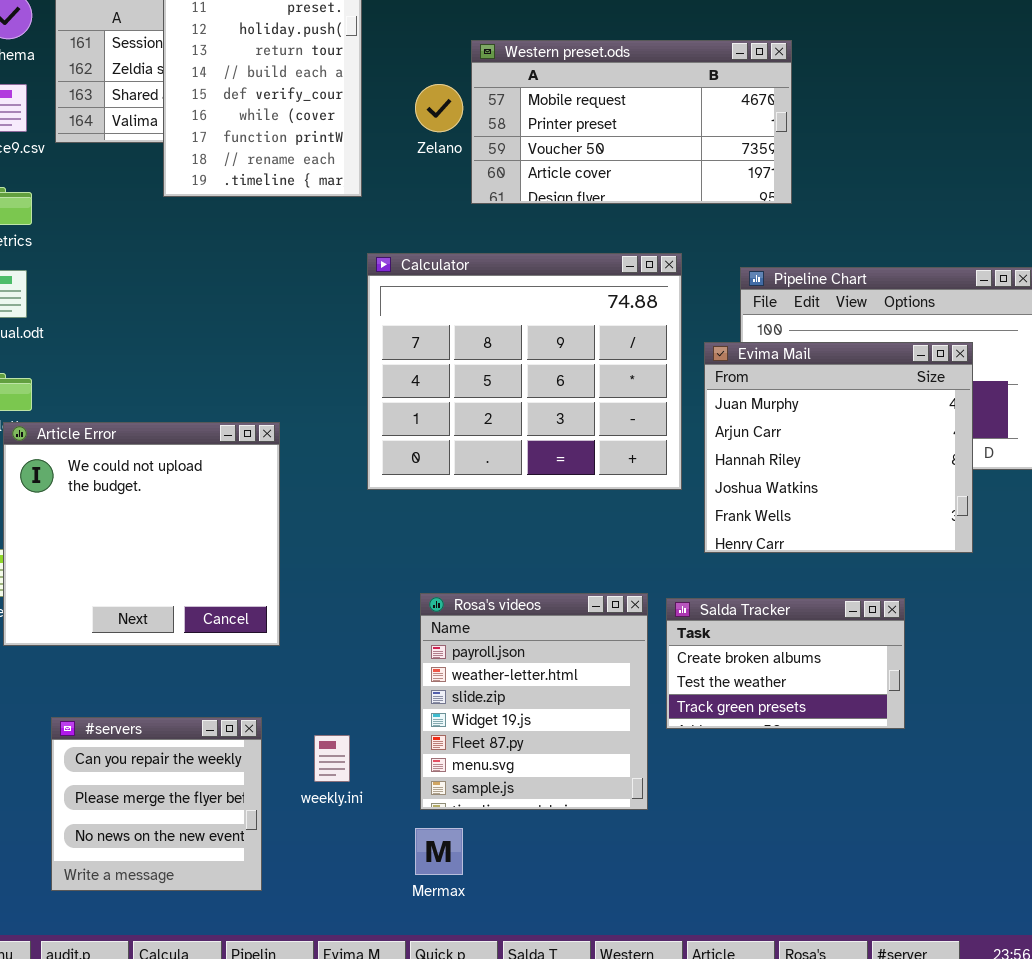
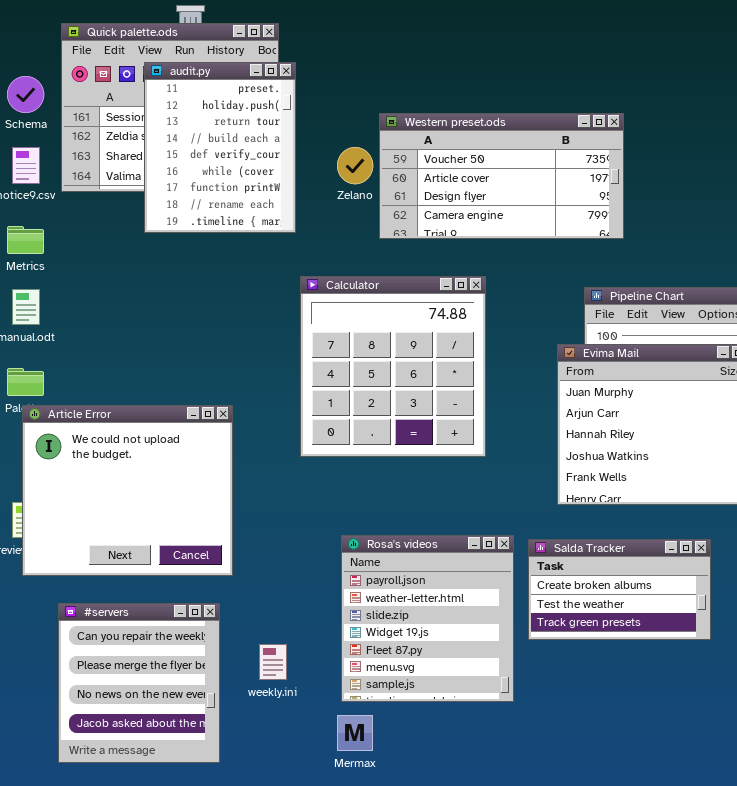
Western preset.ods: [471,40,792,204] -> [379,113,624,239], scrolled down 2 rows
Calculator: [367,253,682,490] -> [300,276,486,457], resized
#servers: [51,717,262,891] -> [58,603,220,763], resized

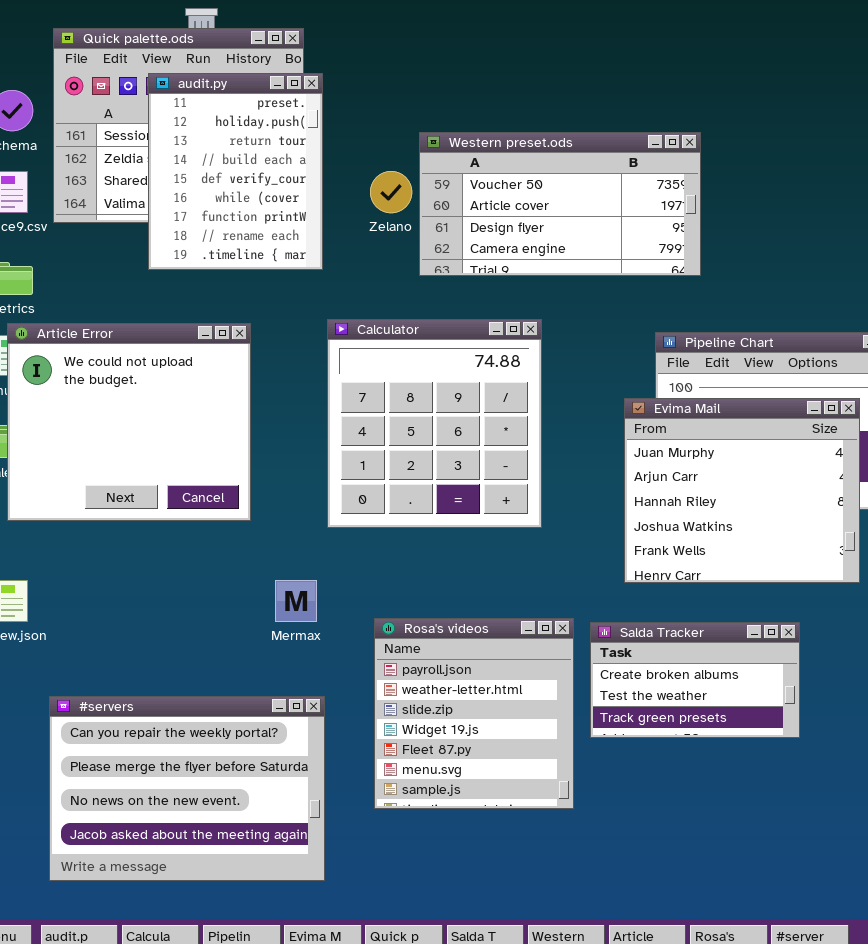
Article Error: [22,405,233,576] -> [7,323,251,521], moved
#servers: [58,603,220,763] -> [49,696,325,881], resized
Mermax: [337,715,373,751] -> [275,580,317,622], moved

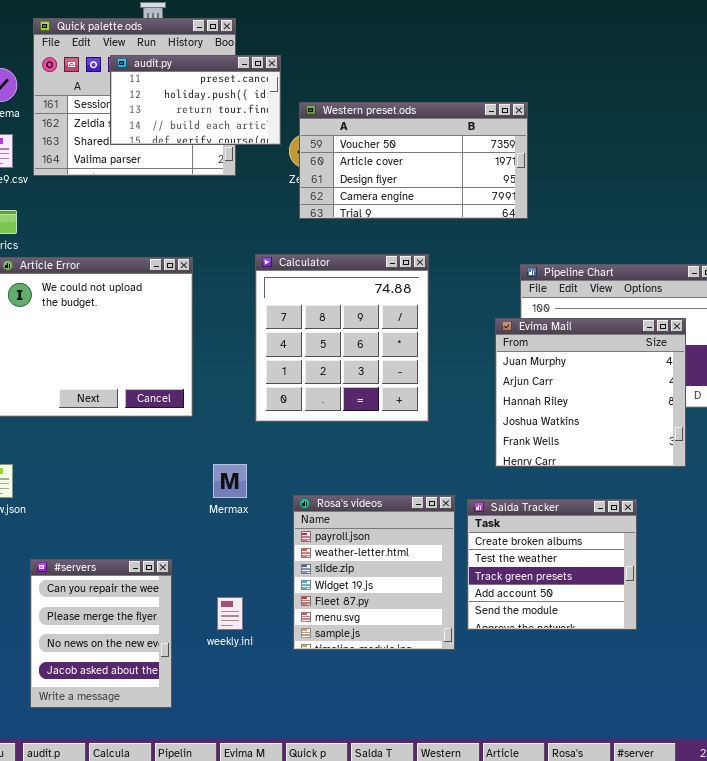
audit.py: [148,73,323,270] -> [110,55,281,145], resized
Western preset.ods: [419,132,701,276] -> [299,102,528,219], moved
Salda Tracker: [590,622,800,738] -> [467,499,637,630], resized
#servers: [49,696,325,881] -> [30,559,172,708], resized

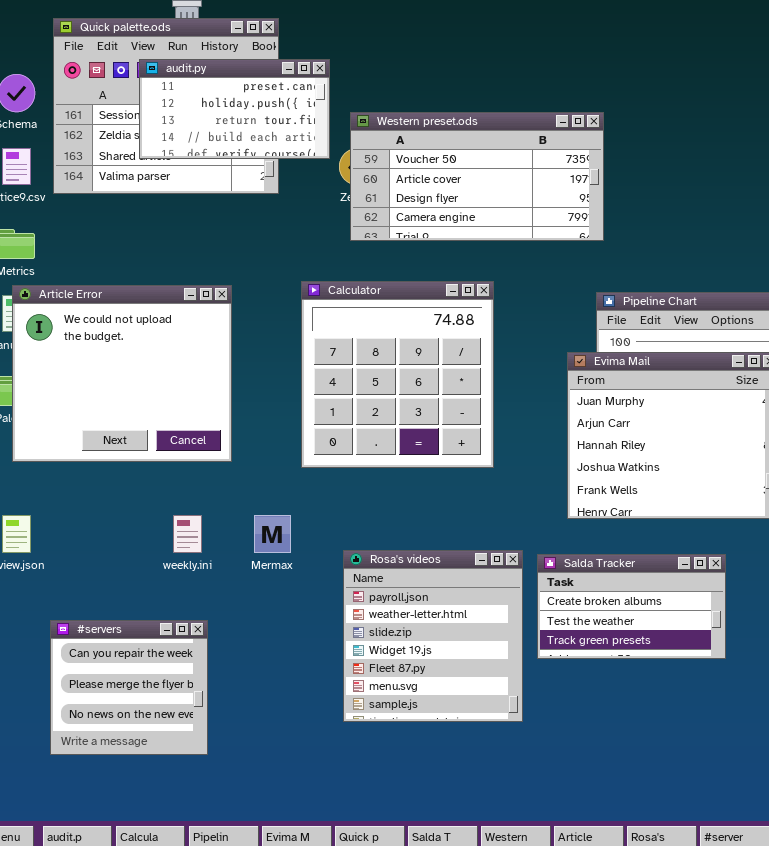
Salda Tracker: [467,499,637,630] -> [537,554,726,659], resized
#servers: [30,559,172,708] -> [50,620,208,755], resized
weekly.ini: [217,597,243,630] -> [173,515,202,553], moved

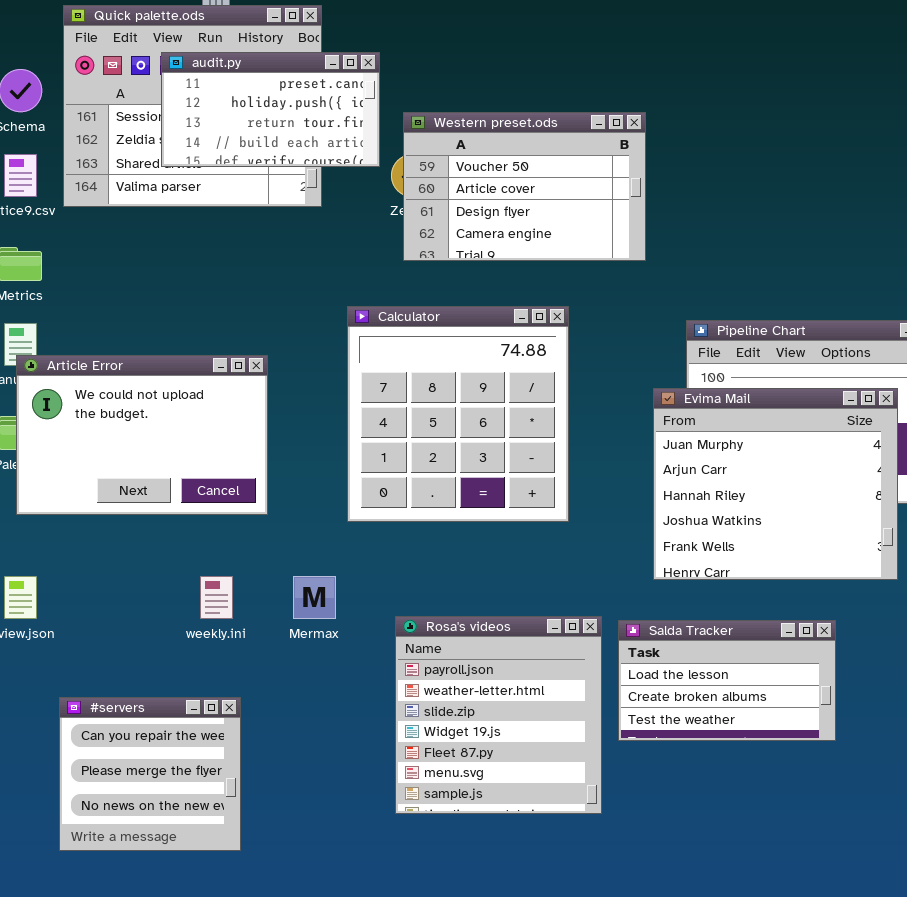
Western preset.ods: [350,112,604,241] -> [403,112,646,261], resized
Article Error: [12,285,232,462] -> [16,355,268,515], resized
Salda Tracker: [537,554,726,659] -> [618,620,836,741], scrolled up 1 row

